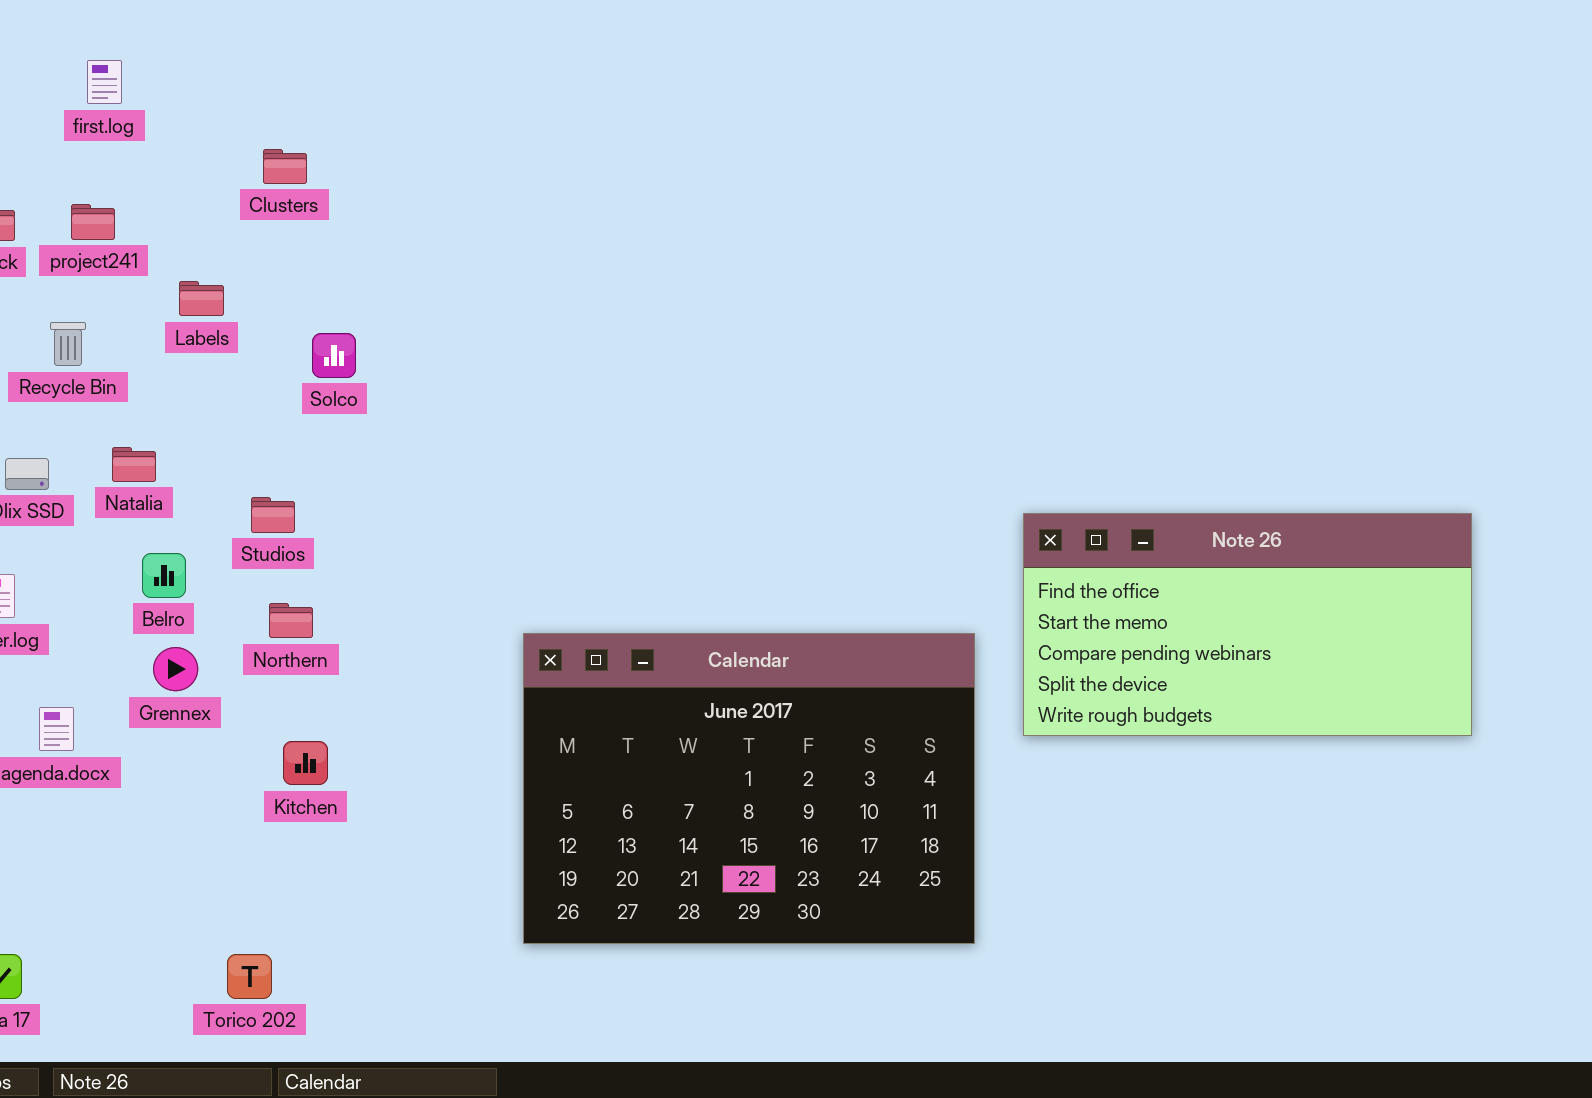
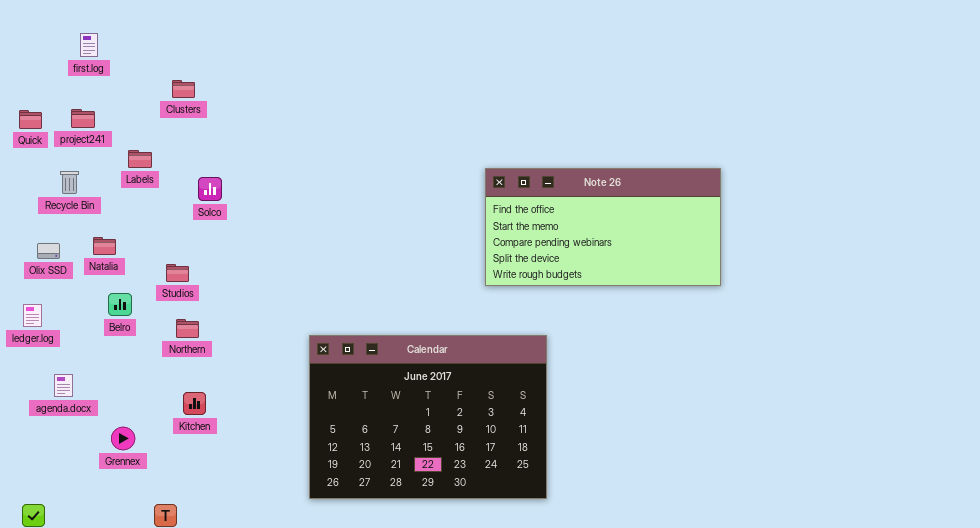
Note 26: [1023,513,1472,736] -> [485,168,721,286], moved
Grennex: [153,647,198,691] -> [111,427,135,450], moved

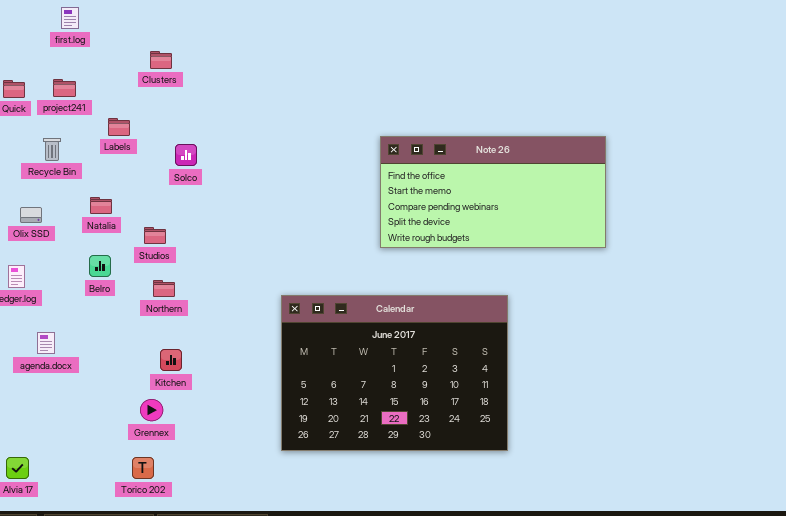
Note 26: [485,168,721,286] -> [380,136,606,248], moved
Natalia: [93,237,116,255] -> [90,197,112,214], moved
Grennex: [111,427,135,450] -> [140,399,163,421], moved

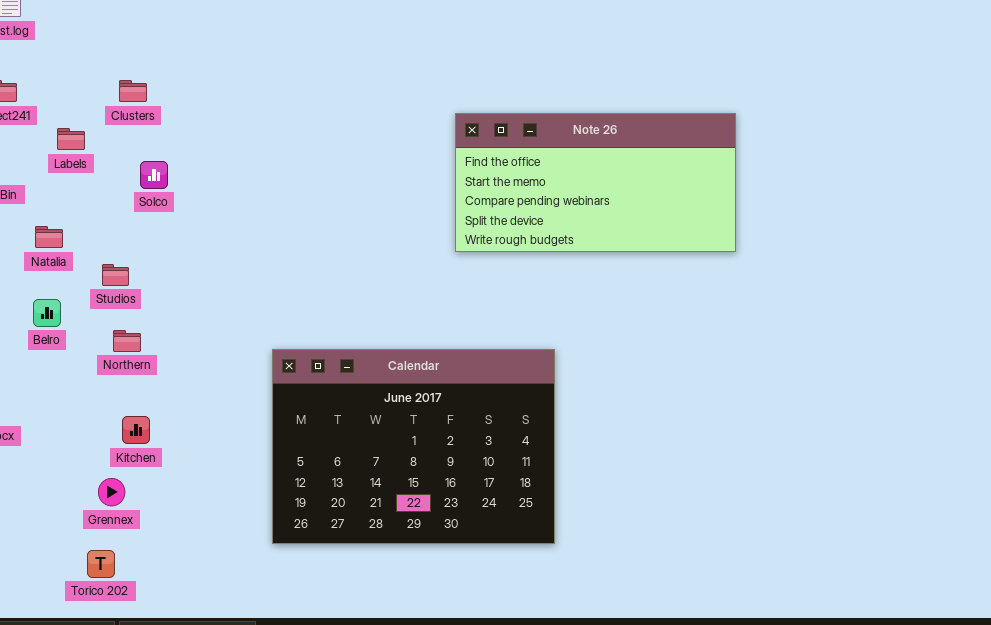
Clusters: [150,51,172,69] -> [119,80,147,102], moved
Note 26: [380,136,606,248] -> [455,113,736,252], moved

